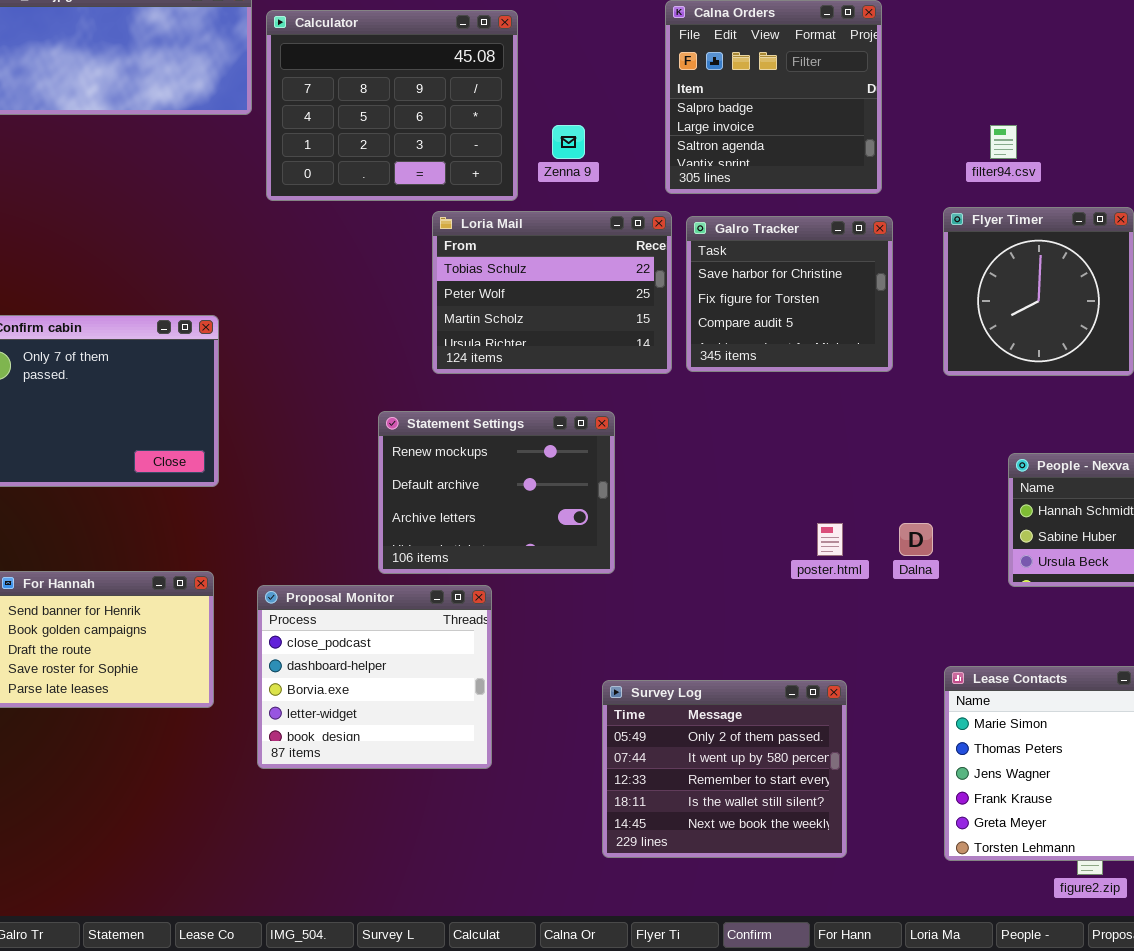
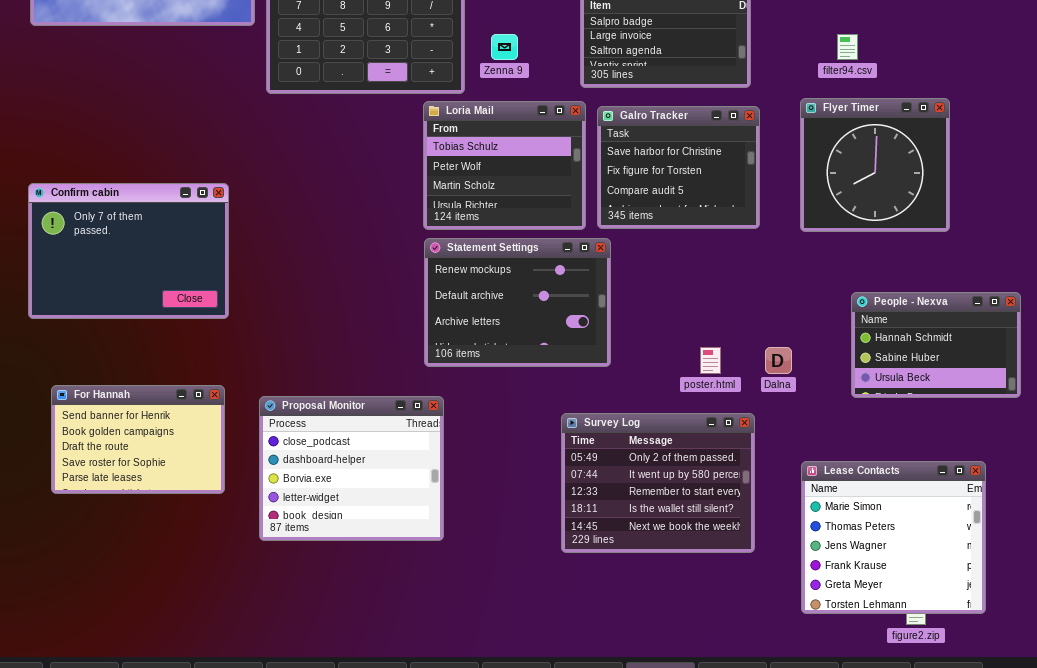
Loria Mail: [432,211,672,374] -> [423,101,586,230], resized
Statement Settings: [378,411,615,574] -> [424,238,611,367], moved
Survey Log: [602,680,847,858] -> [561,413,755,553], moved

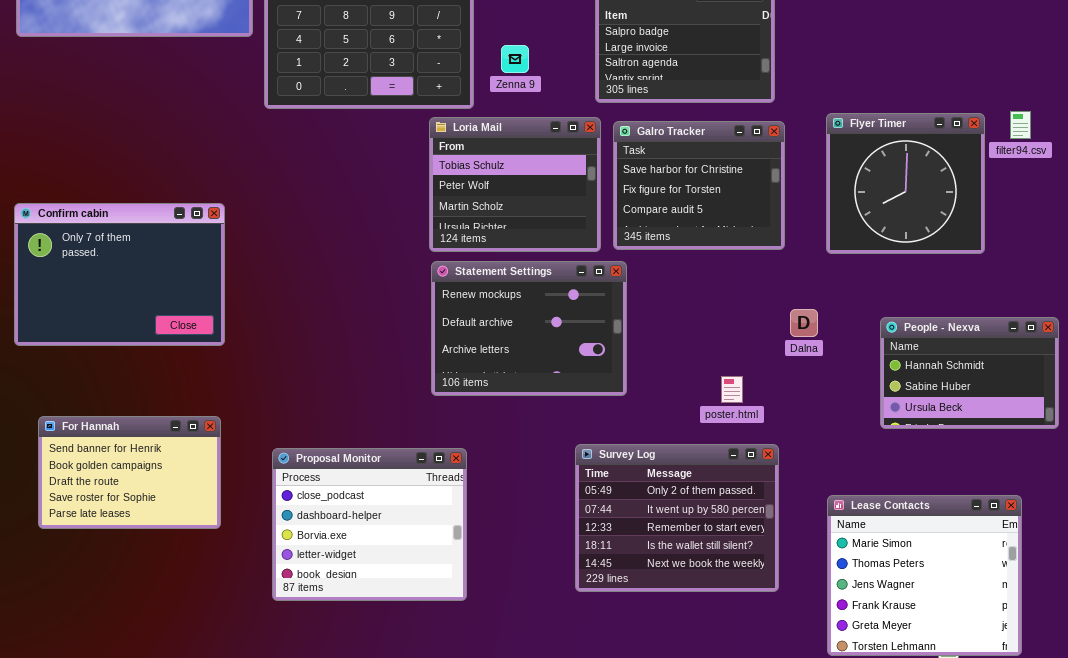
filter94.csv: [837,34,858,60] -> [1010,111,1031,139], moved
Dalna: [765,347,792,374] -> [790,309,818,337], moved
Proposal Monitor: [259,396,444,541] -> [272,448,467,601], moved

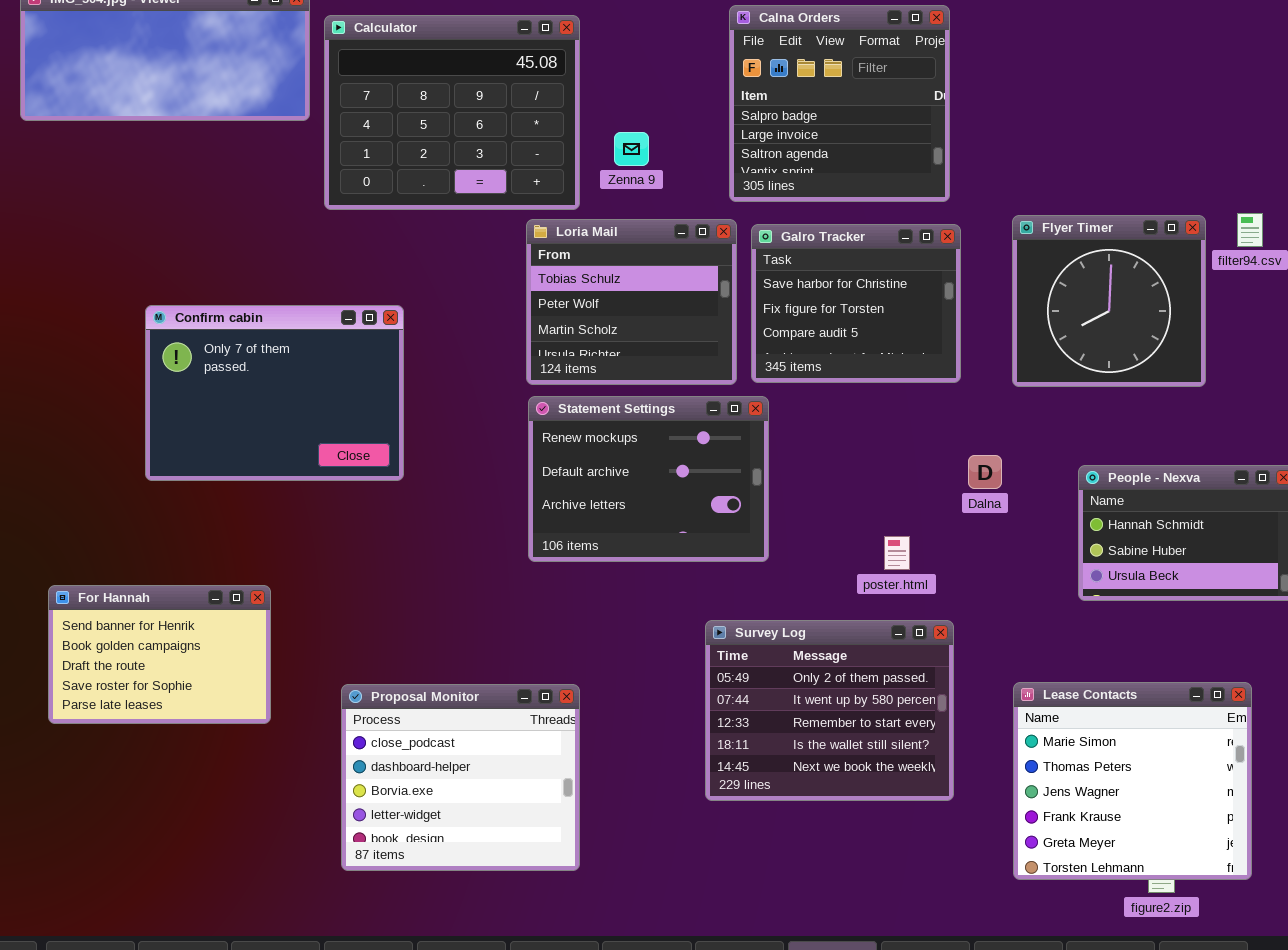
Confirm cabin: [14,203,225,346] -> [145,305,404,481], moved
Proposal Monitor: [272,448,467,601] -> [341,684,580,871], moved

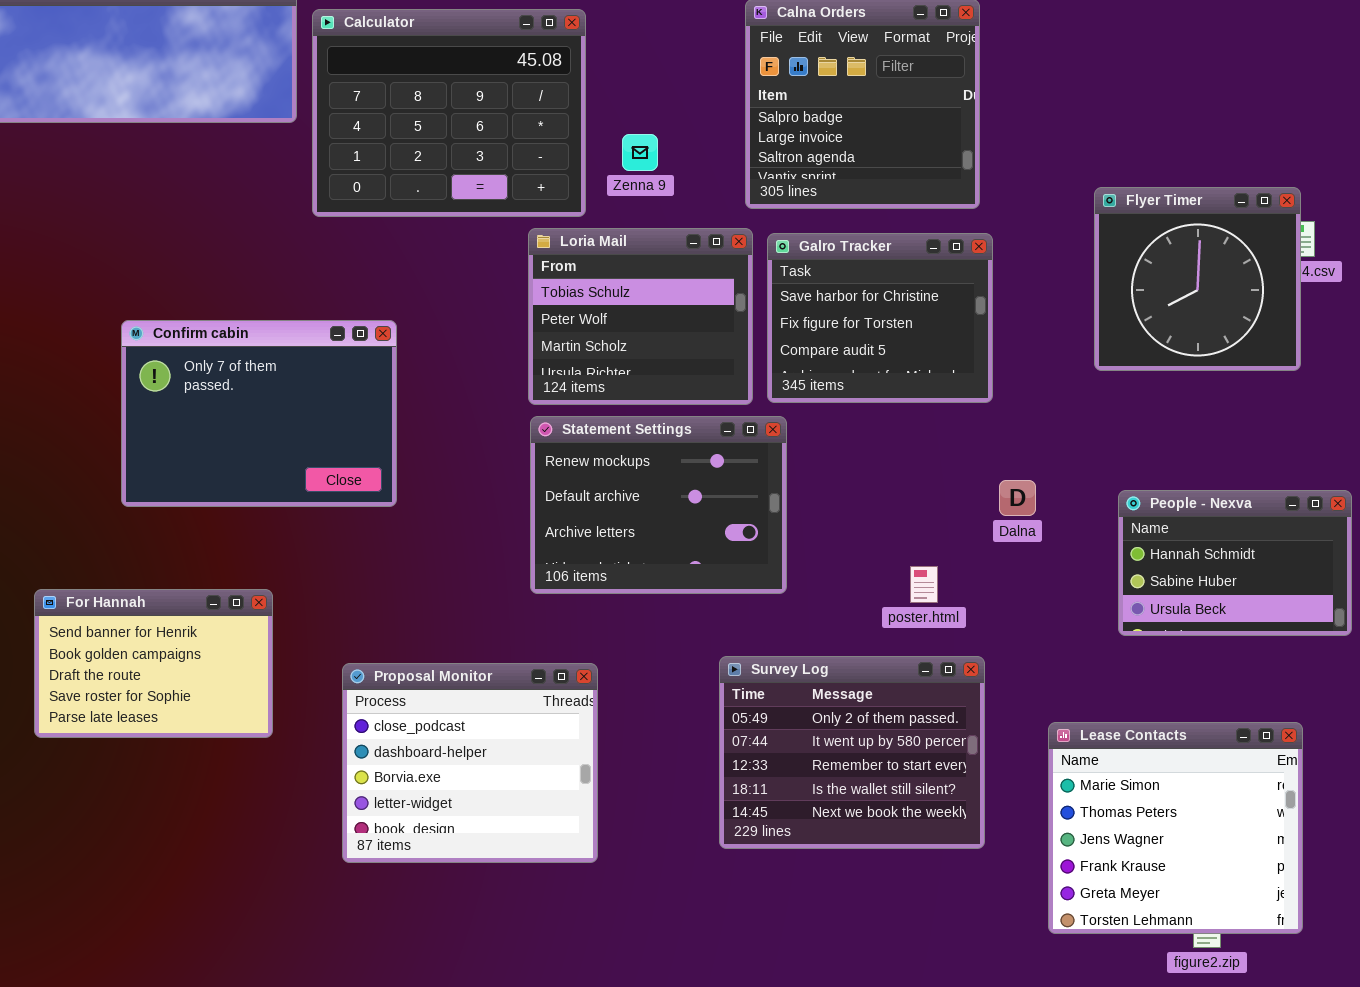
Flyer Timer: [1012,215,1206,387] -> [1094,187,1301,371], moved
For Hannah: [48,585,271,724] -> [34,589,273,738], moved
Proposal Monitor: [341,684,580,871] -> [342,663,598,863], moved

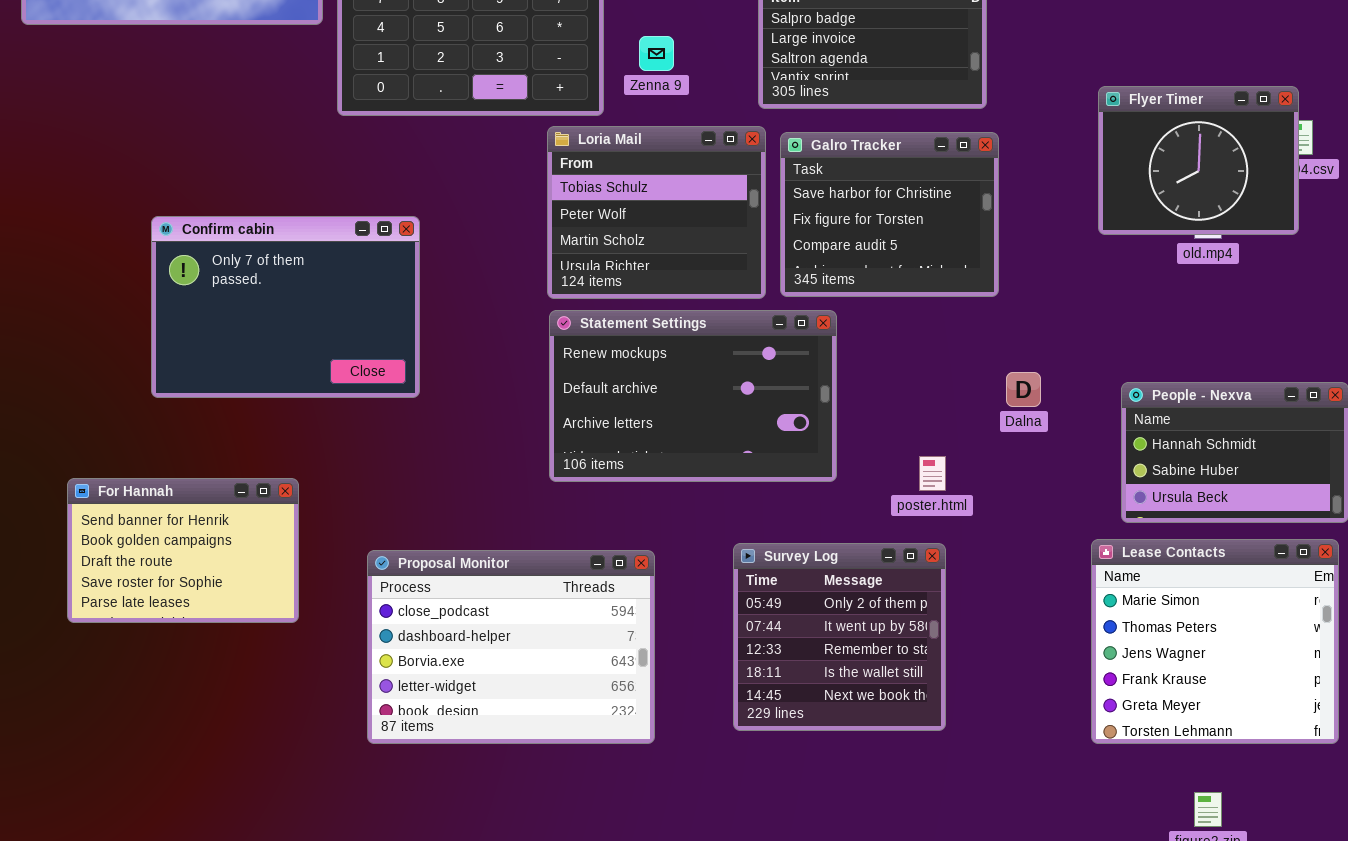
Flyer Timer: [1094,187,1301,371] -> [1098,86,1299,235], resized
Statement Settings: [530,416,787,594] -> [549,310,837,482], resized
Survey Log: [719,656,985,849] -> [733,543,946,731], resized
Proposal Monitor: [342,663,598,863] -> [367,550,655,744], resized
Lease Contacts: [1048,722,1303,934] -> [1091,539,1339,744], moved

